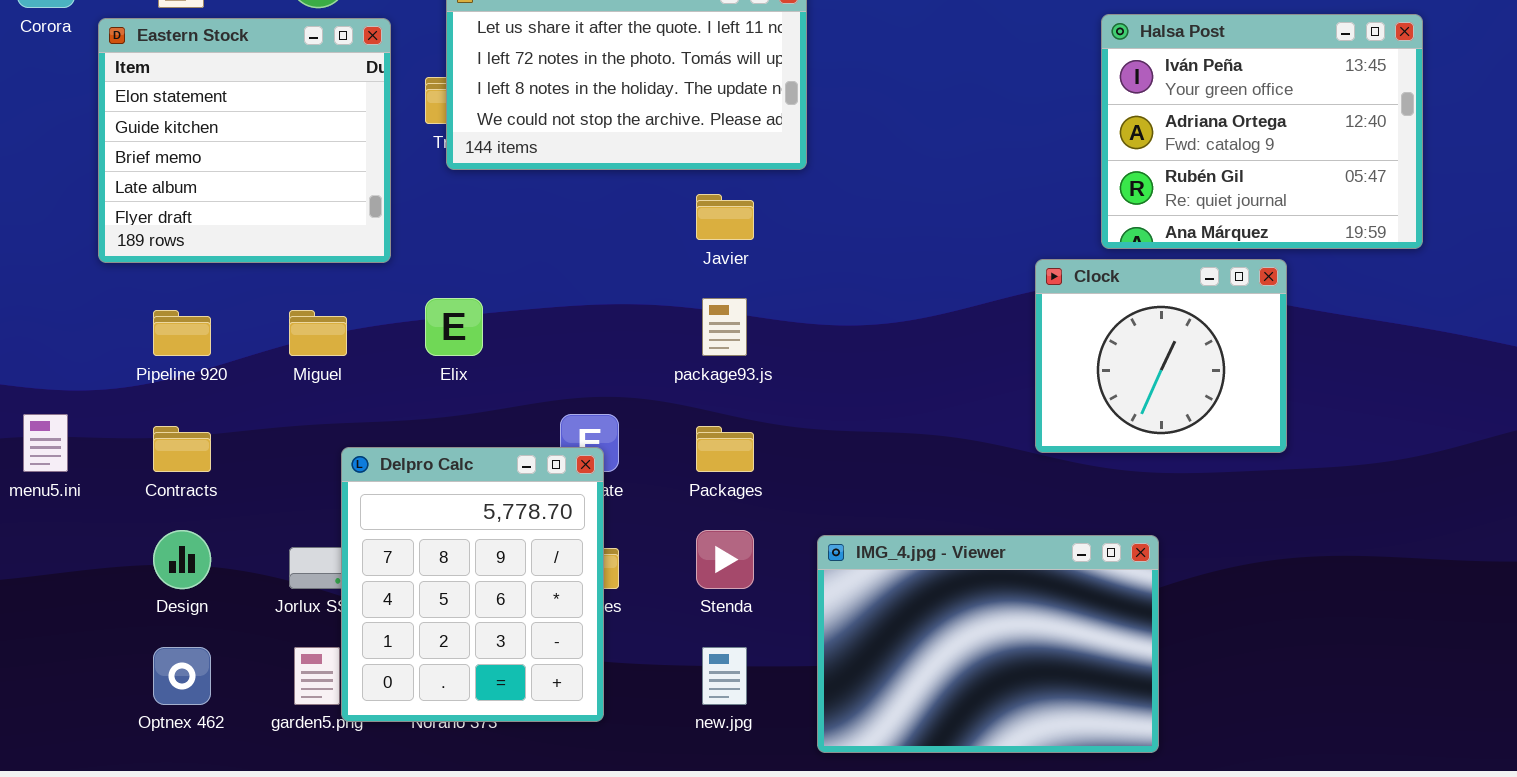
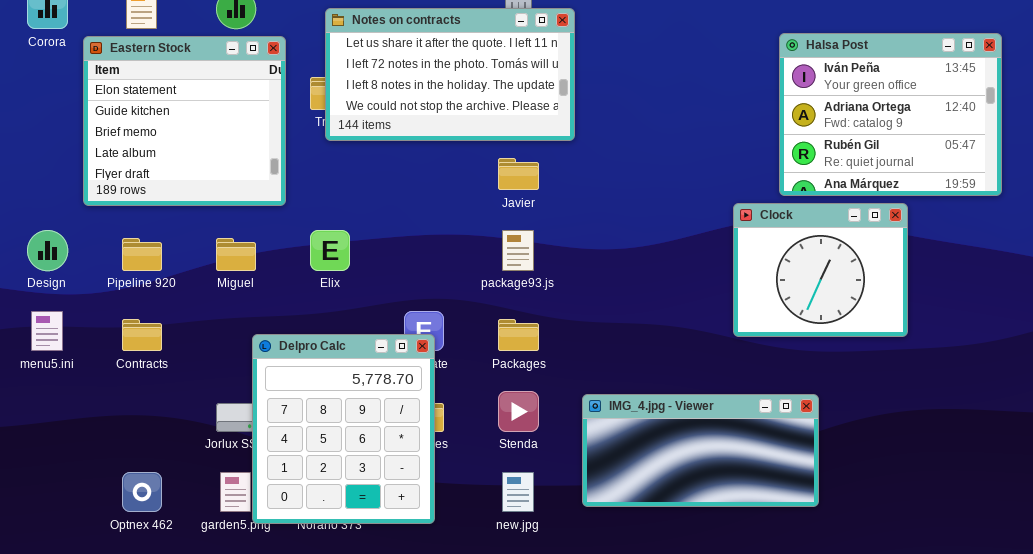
Design: [153,530,211,589] -> [27,230,68,271], moved
IMG_4.jpg - Viewer: [817,535,1159,753] -> [582,394,819,507], resized

